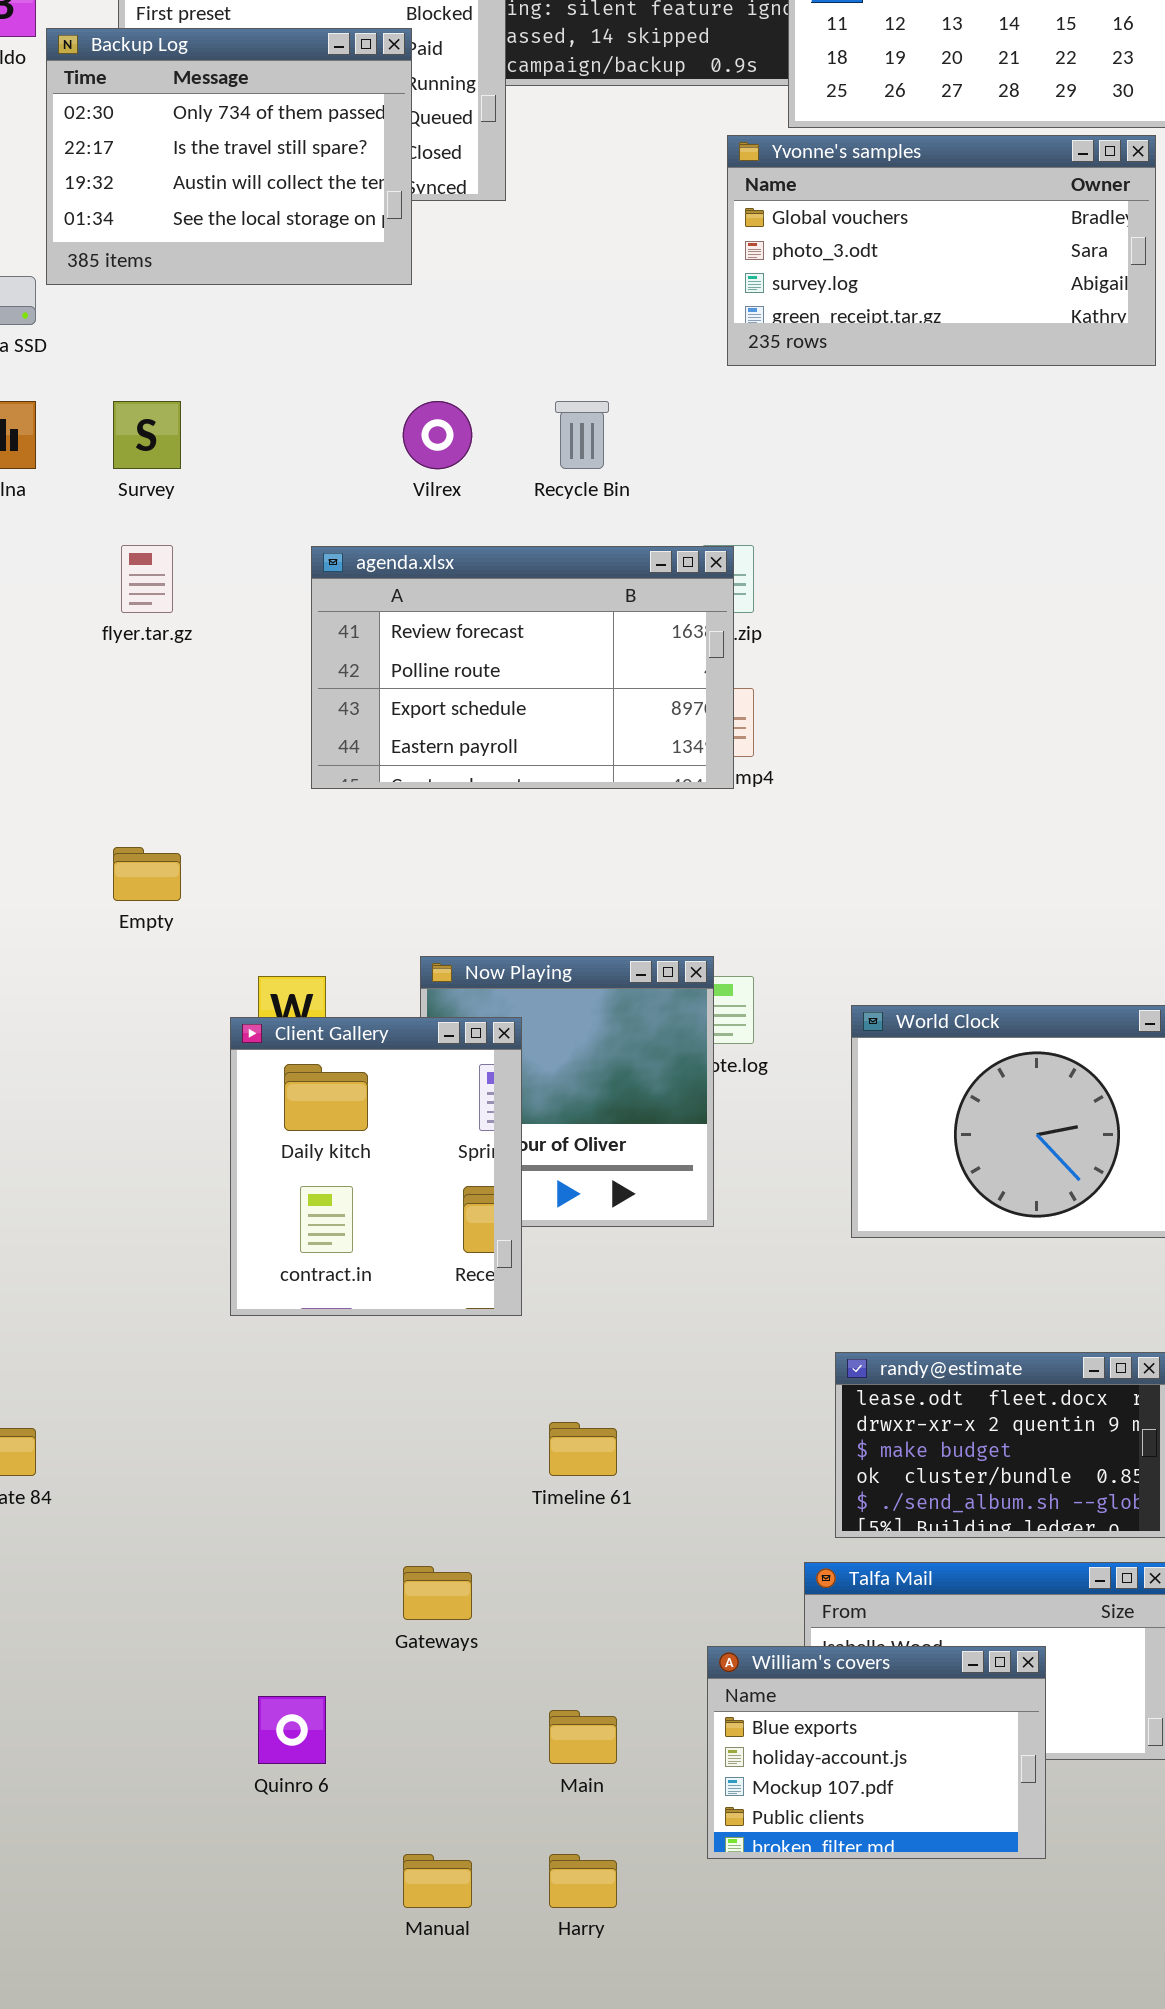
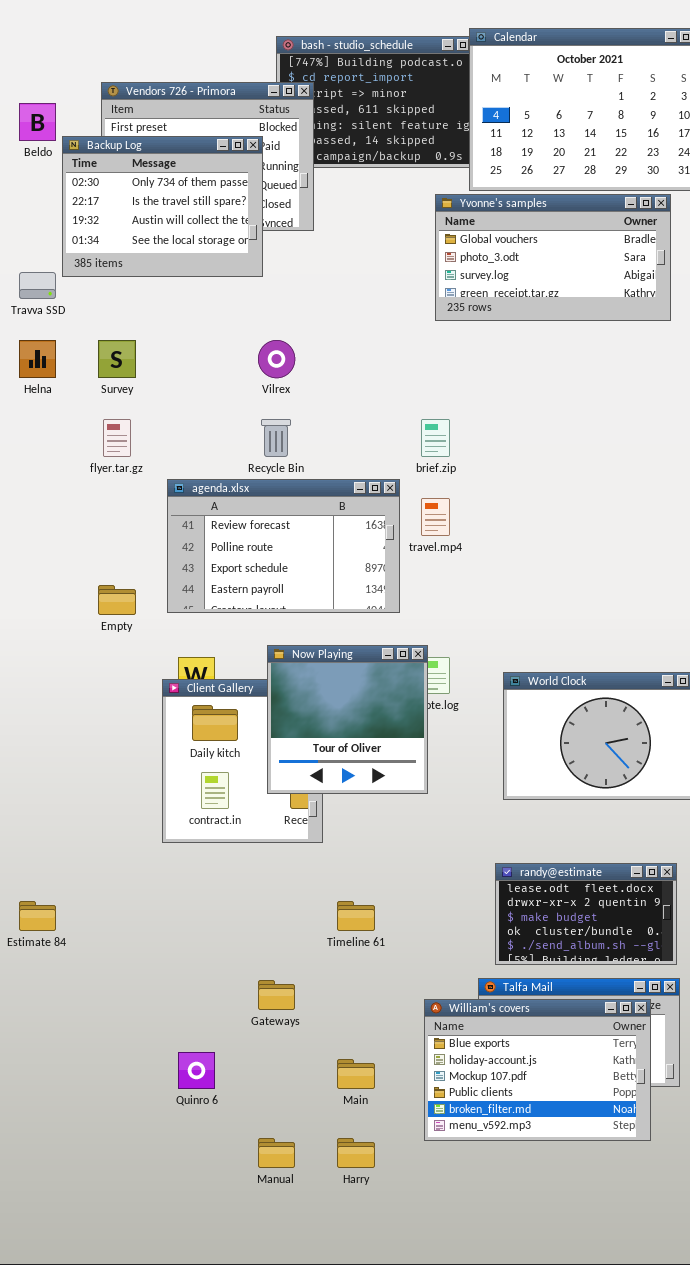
Recycle Bin: [555,401,609,469] -> [261,419,291,457], moved
agenda.xlsx: [311,546,734,789] -> [167,479,400,613], moved
Now Playing: [420,956,714,1227] -> [267,645,428,794], raised
William's covers: [707,1646,1046,1859] -> [424,999,651,1141], resized

